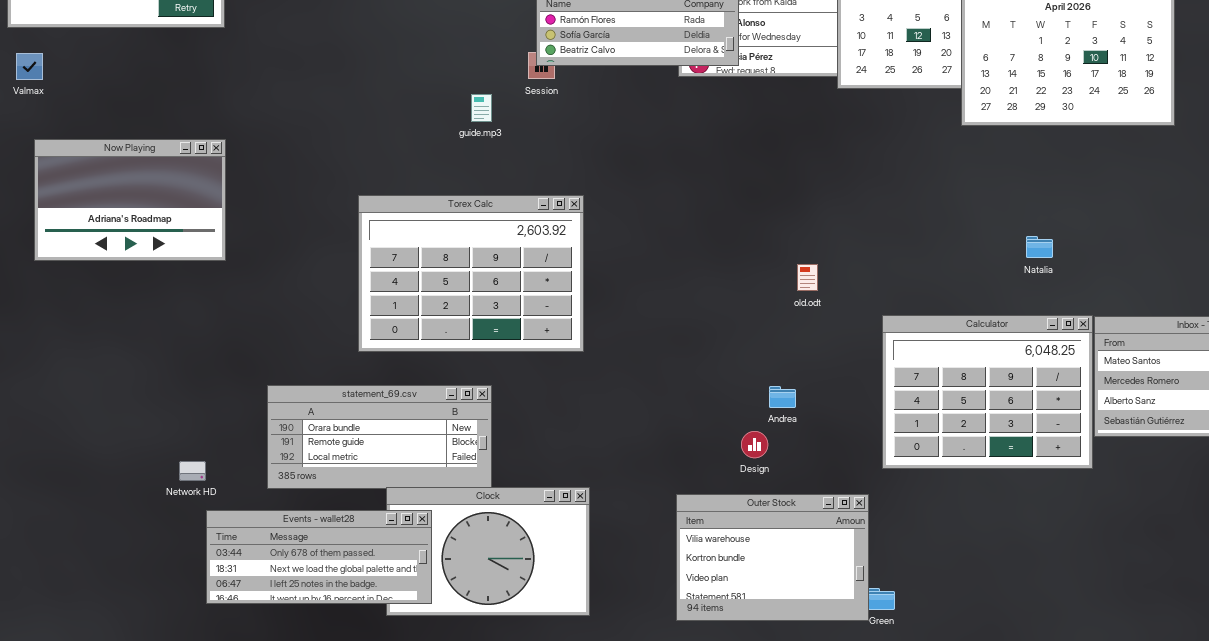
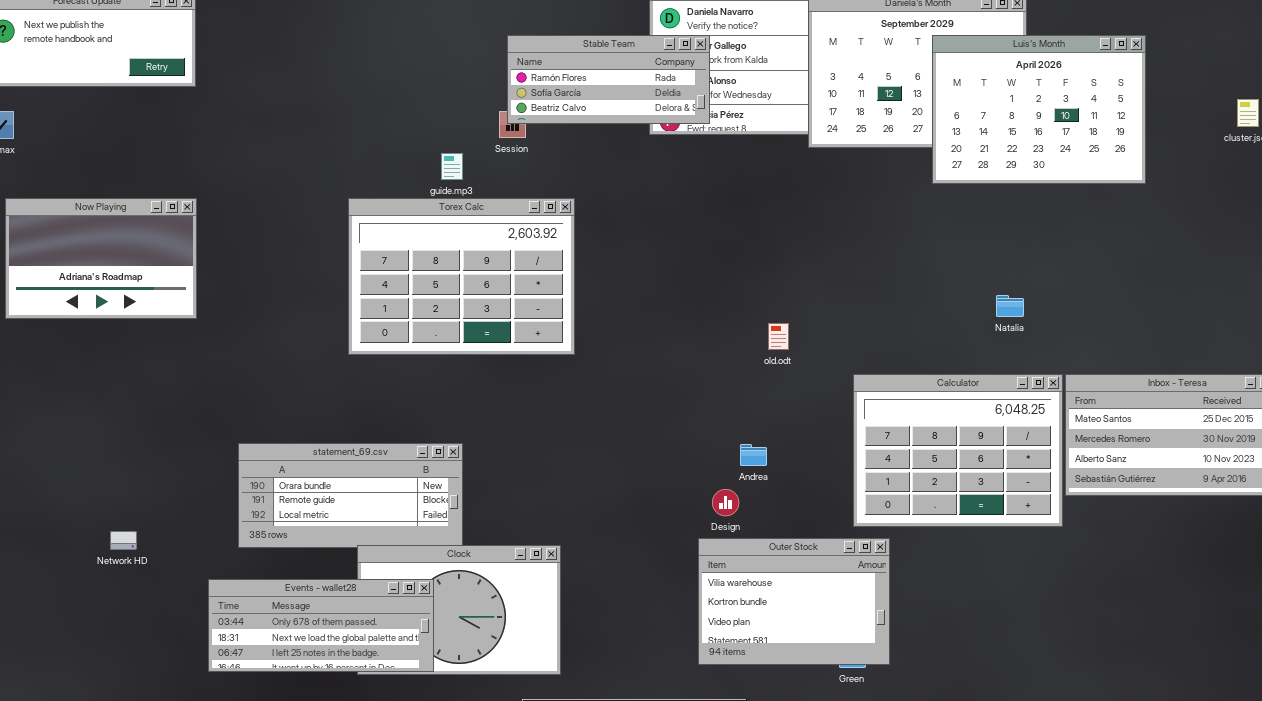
Torex Calc: [358,195,584,352] -> [348,198,575,355], moved
Network HD: [179,461,206,481] -> [110,531,137,550], moved
Outer Stock: [676,494,869,621] -> [698,538,890,665], moved
Events - wallet28: [206,510,432,604] -> [208,579,434,672], moved

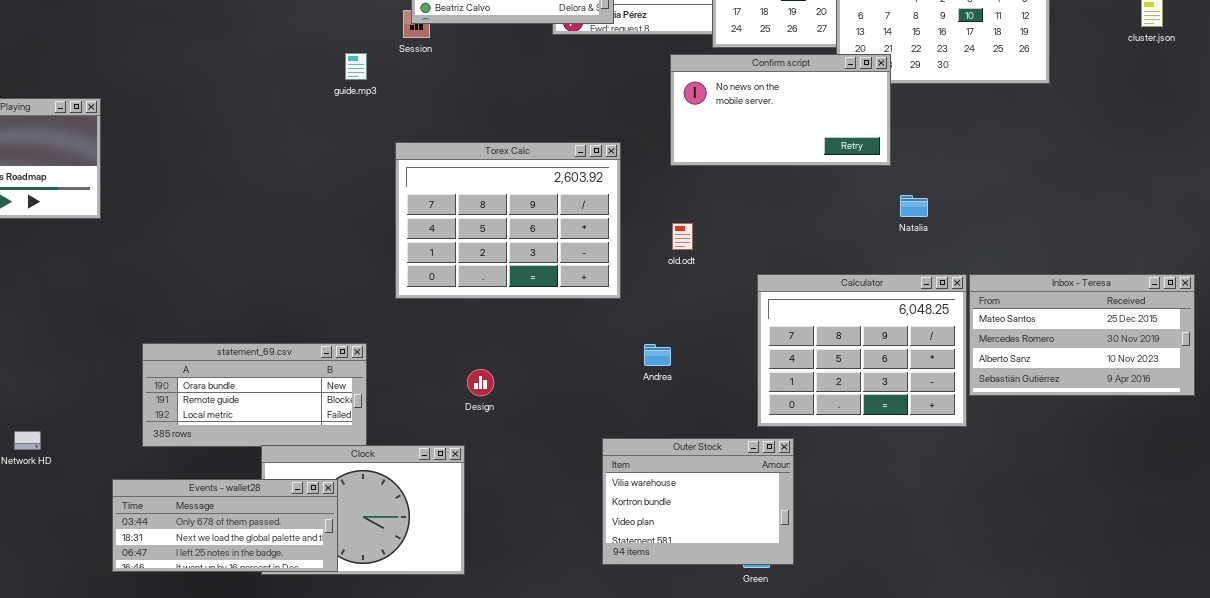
Confirm script: none -> [670,54,891,166], opened
Torex Calc: [348,198,575,355] -> [395,142,621,299], moved
Design: [712,489,739,516] -> [467,369,494,396], moved

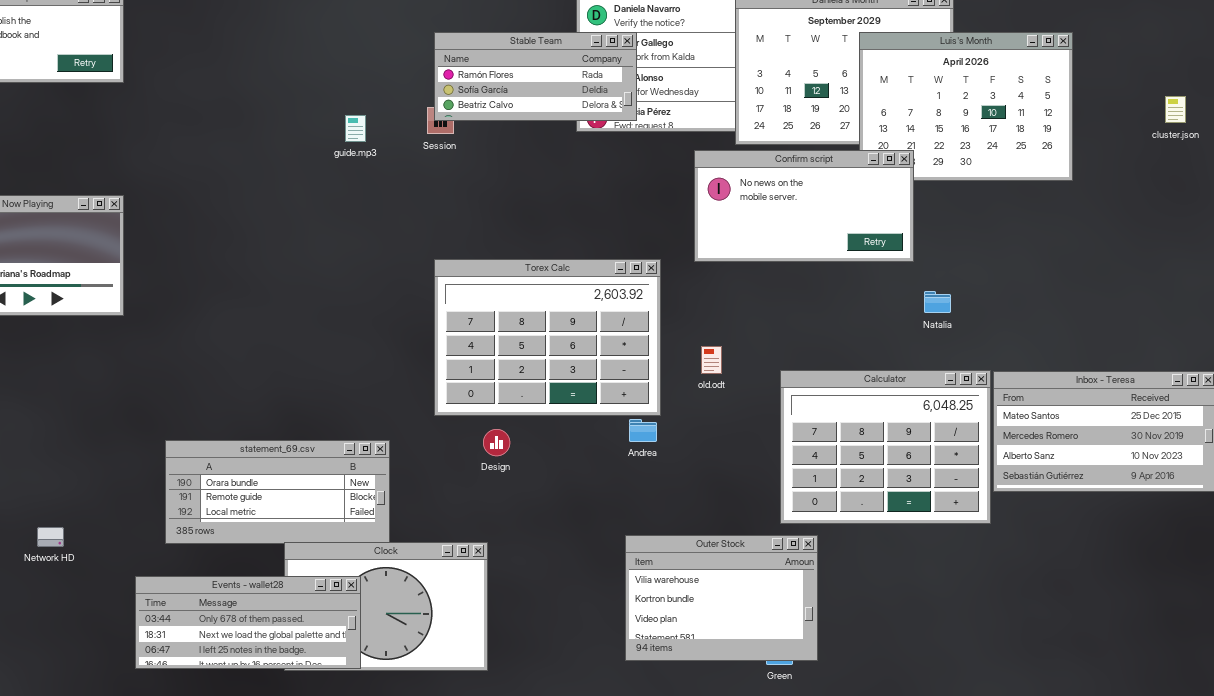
guide.mp3: [345,53,367,80] -> [345,115,366,142], moved
Torex Calc: [395,142,621,299] -> [434,259,661,416], moved
old.odt: [672,223,693,250] -> [701,346,722,374], moved
Andrea: [644,344,671,366] -> [629,419,657,442], moved
Design: [467,369,494,396] -> [483,429,510,456], moved

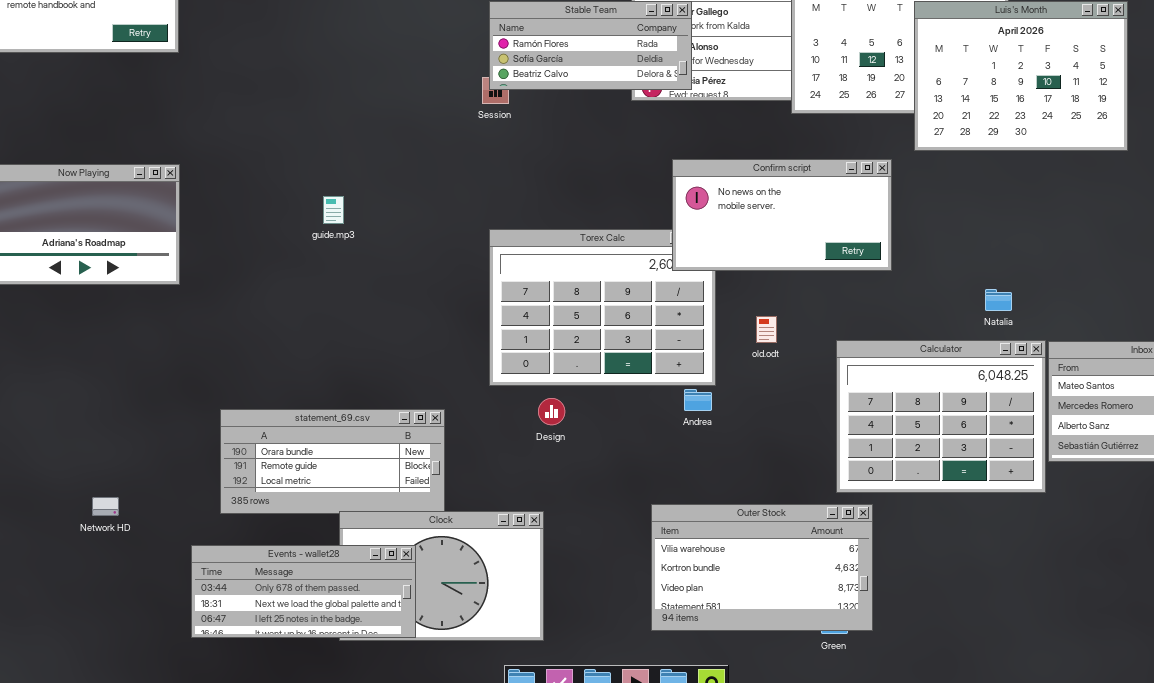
guide.mp3: [345,115,366,142] -> [323,196,344,224], moved
Confirm script: [694,150,914,262] -> [672,159,892,271], moved
Natalia: [924,291,951,313] -> [985,289,1012,311], moved
Outer Stock: [625,535,818,661] -> [651,504,873,631], resized

